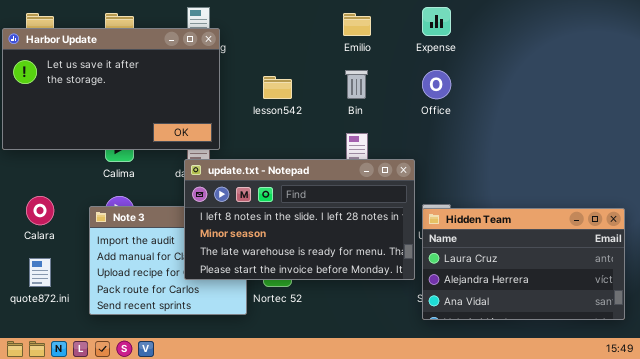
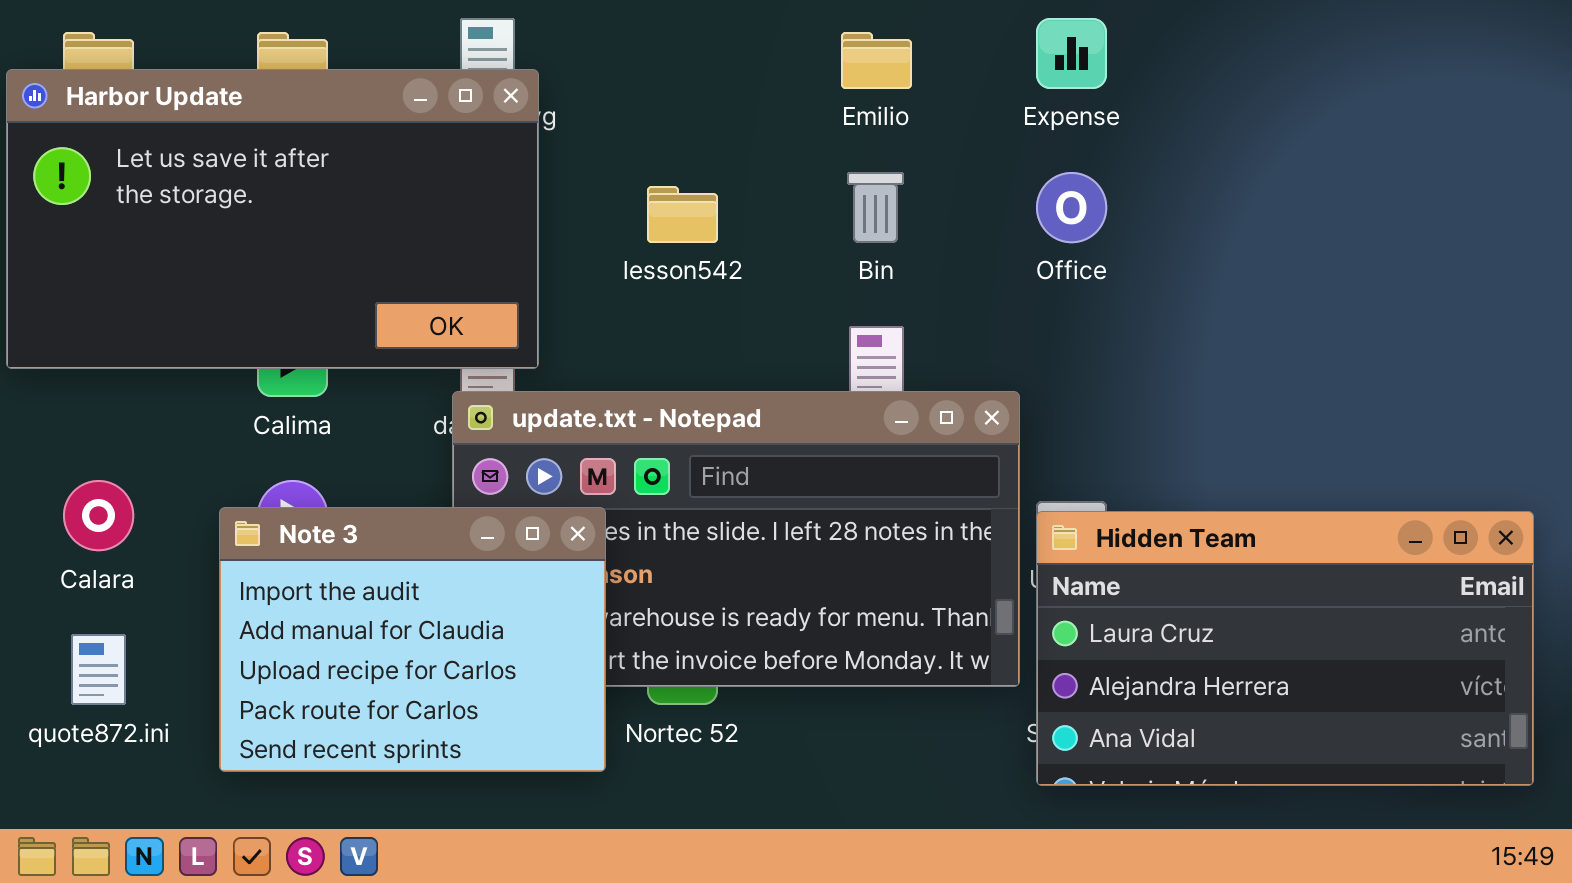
Note 3: [89,206,247,315] -> [219,507,606,772], raised

